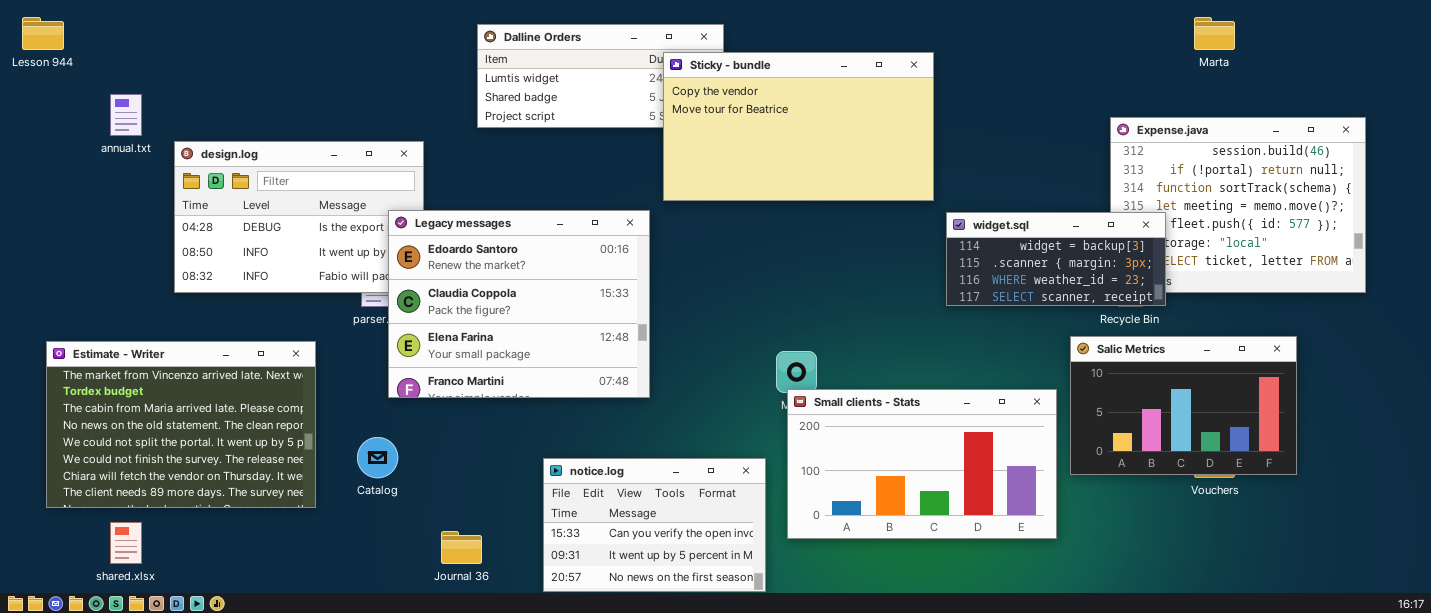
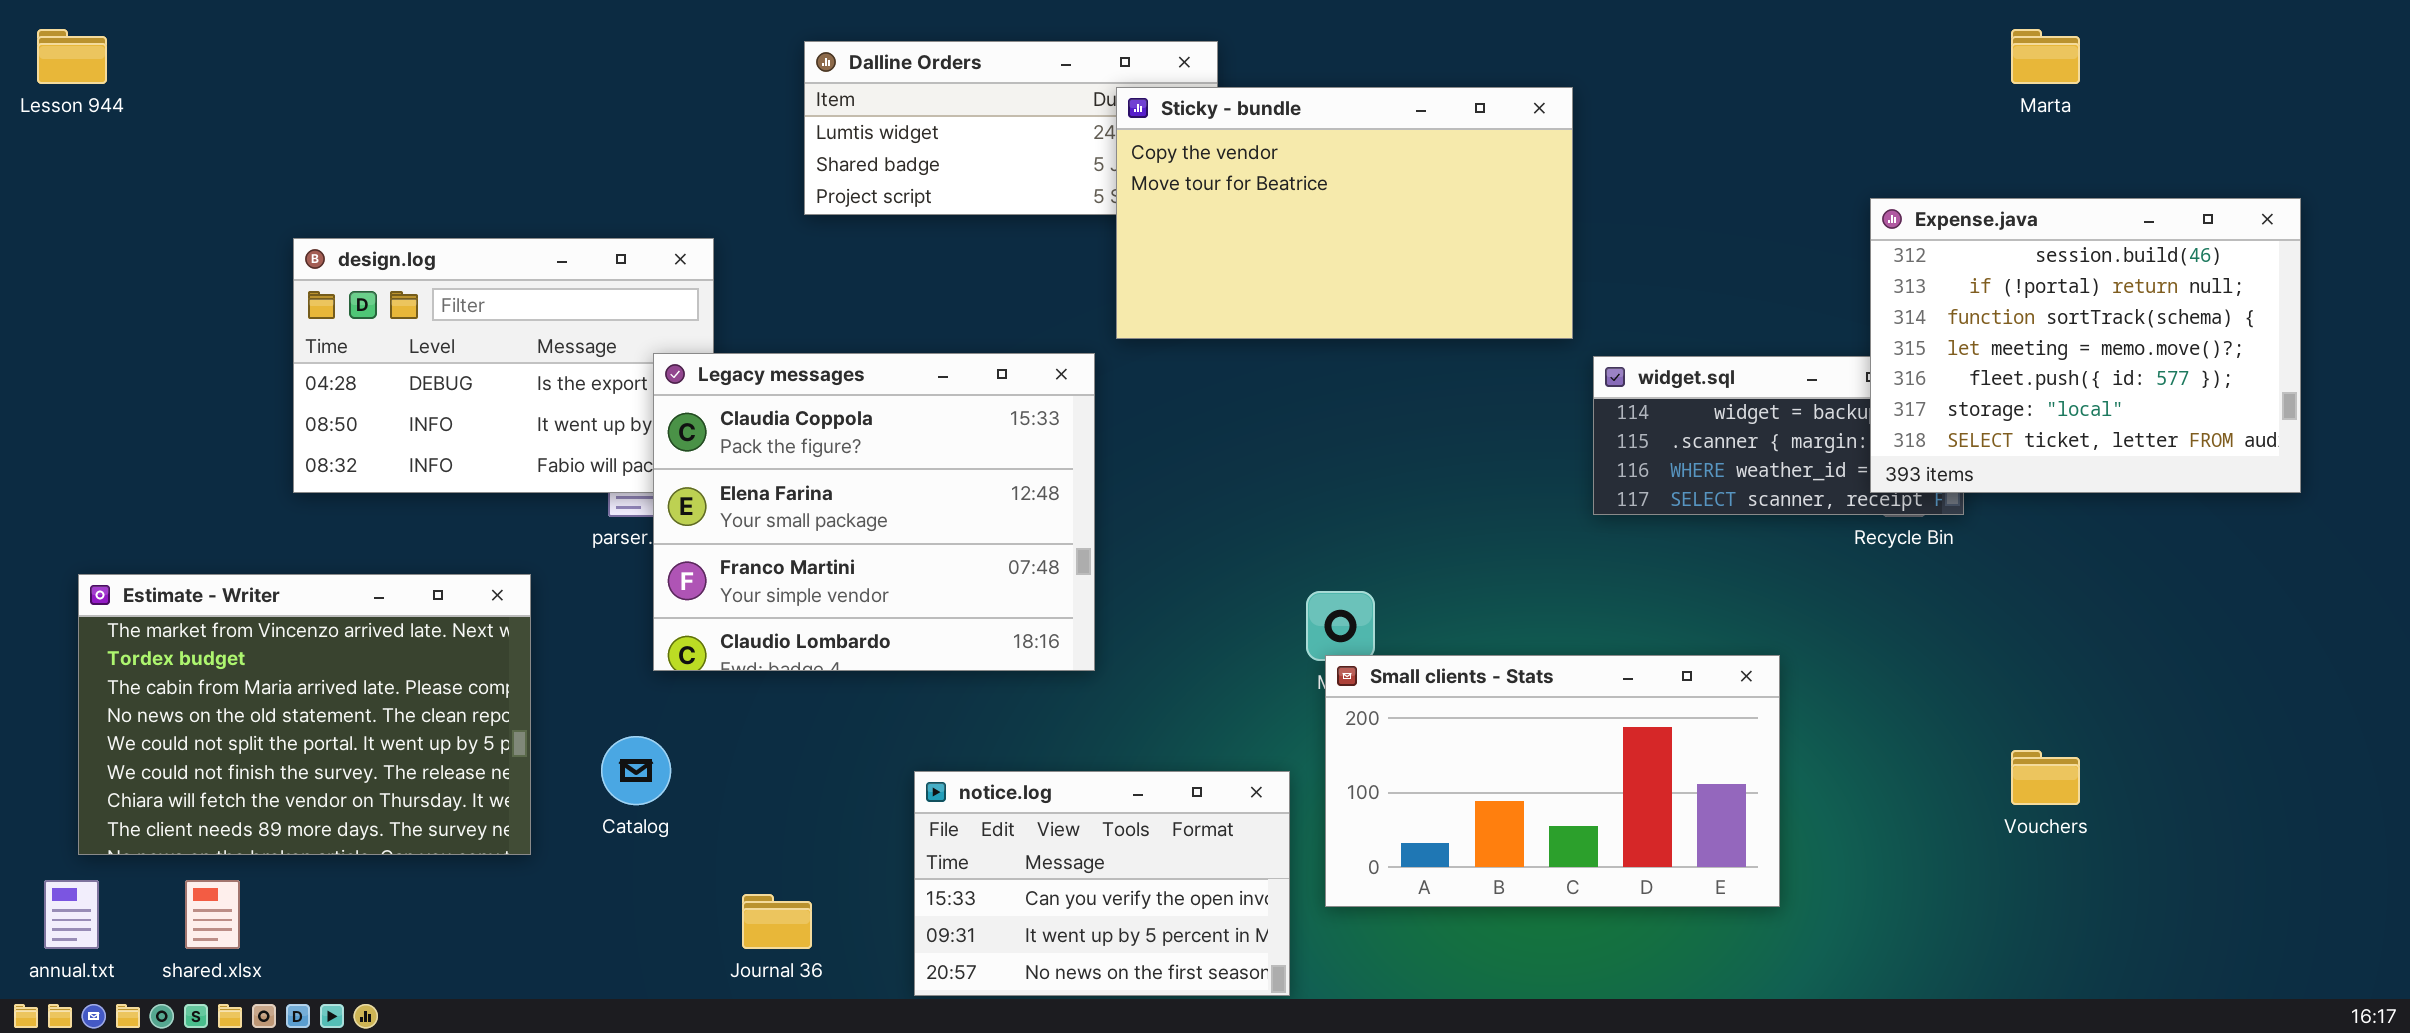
annual.txt: [110,94,142,136] -> [44,880,99,949], moved
Expense.java: [1110,117,1366,293] -> [1870,198,2301,493], raised
Legacy messages: [388,210,650,398] -> [653,353,1095,671], scrolled down 1 row
Salic Metrics: [1070,336,1297,475] -> none, closed

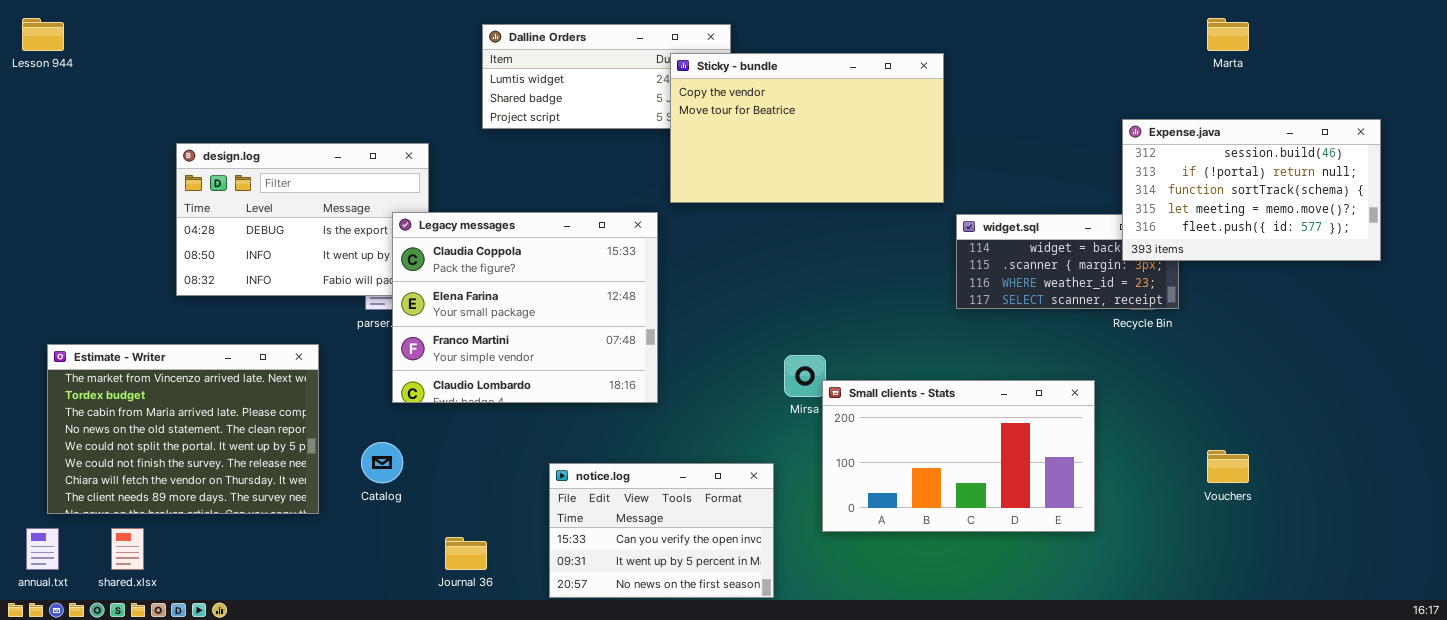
Expense.java: [1870,198,2301,493] -> [1122,119,1381,261], resized
Small clients - Stats: [1325,655,1780,907] -> [822,380,1095,532], moved

